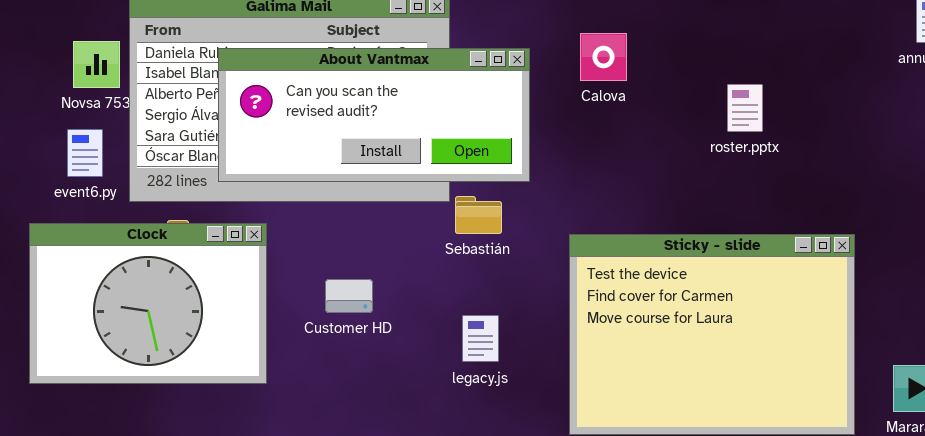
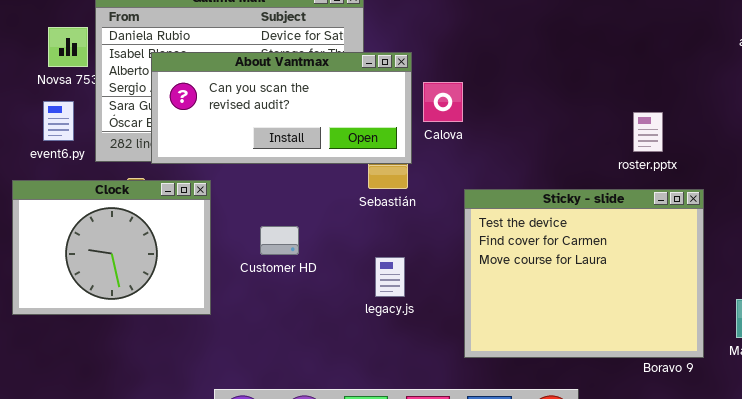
Calova: [580,33,627,81] -> [423,82,463,122], moved
About Vantmax: [218,48,530,182] -> [151,52,412,164], moved
roster.pptx: [727,84,763,132] -> [633,112,663,152], moved

